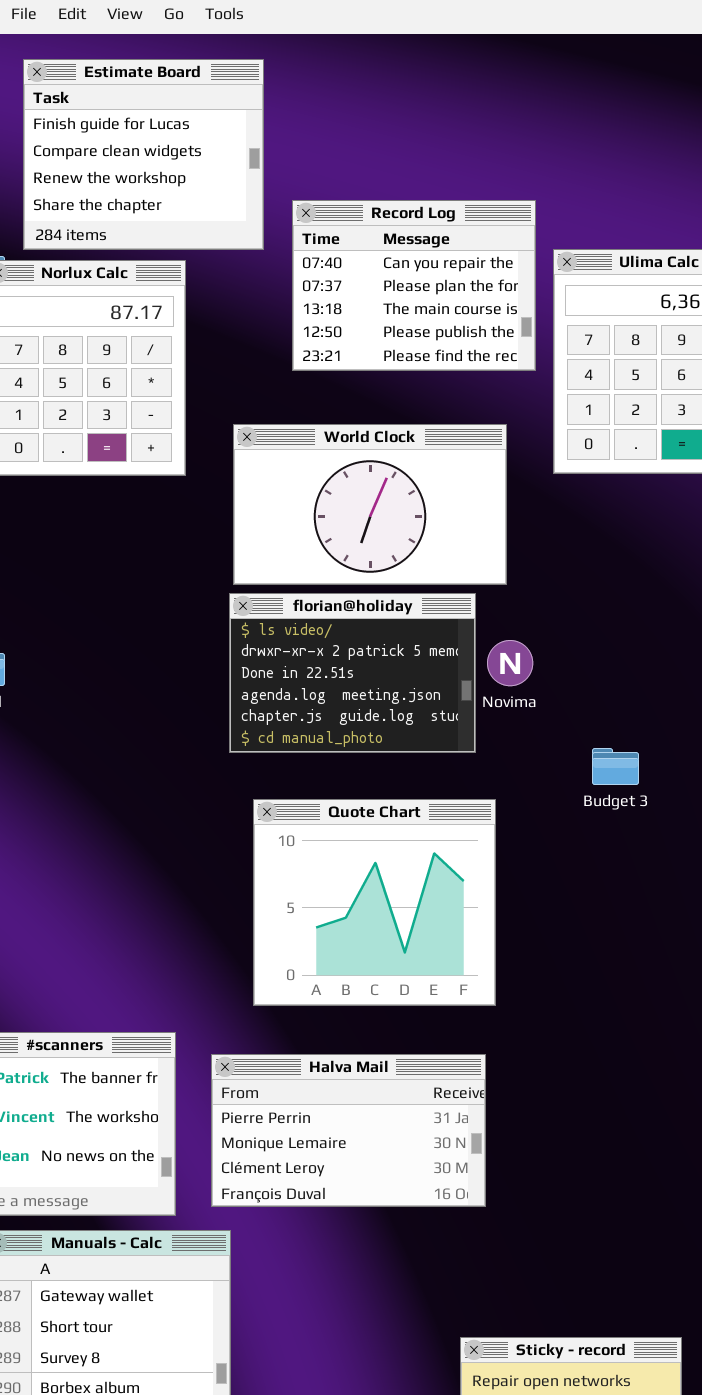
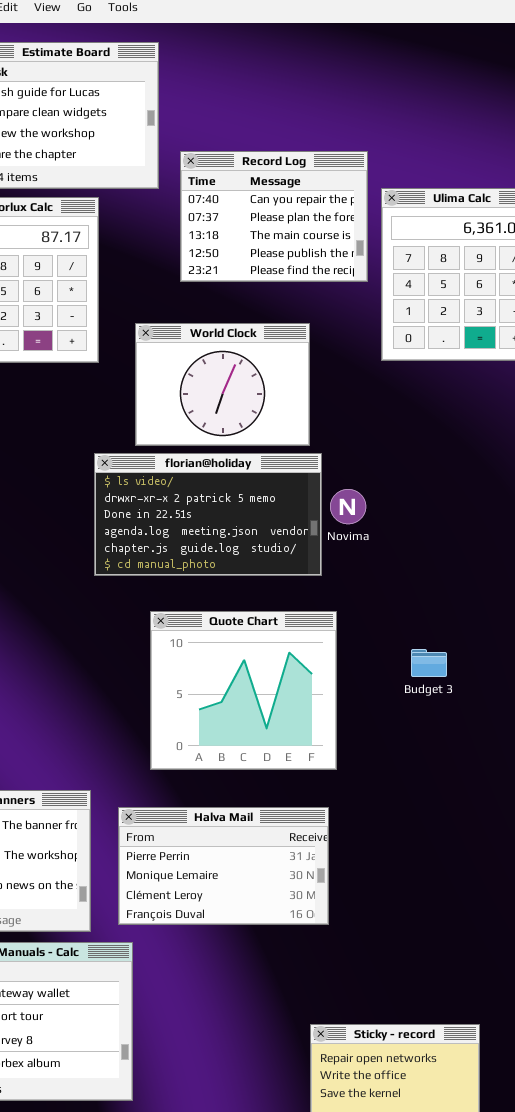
World Clock: [233,424,507,585] -> [135,323,310,446], resized
florian@holiday: [229,593,476,753] -> [94,453,322,576], resized
Budget 3: [592,748,639,785] -> [411,649,447,677], moved

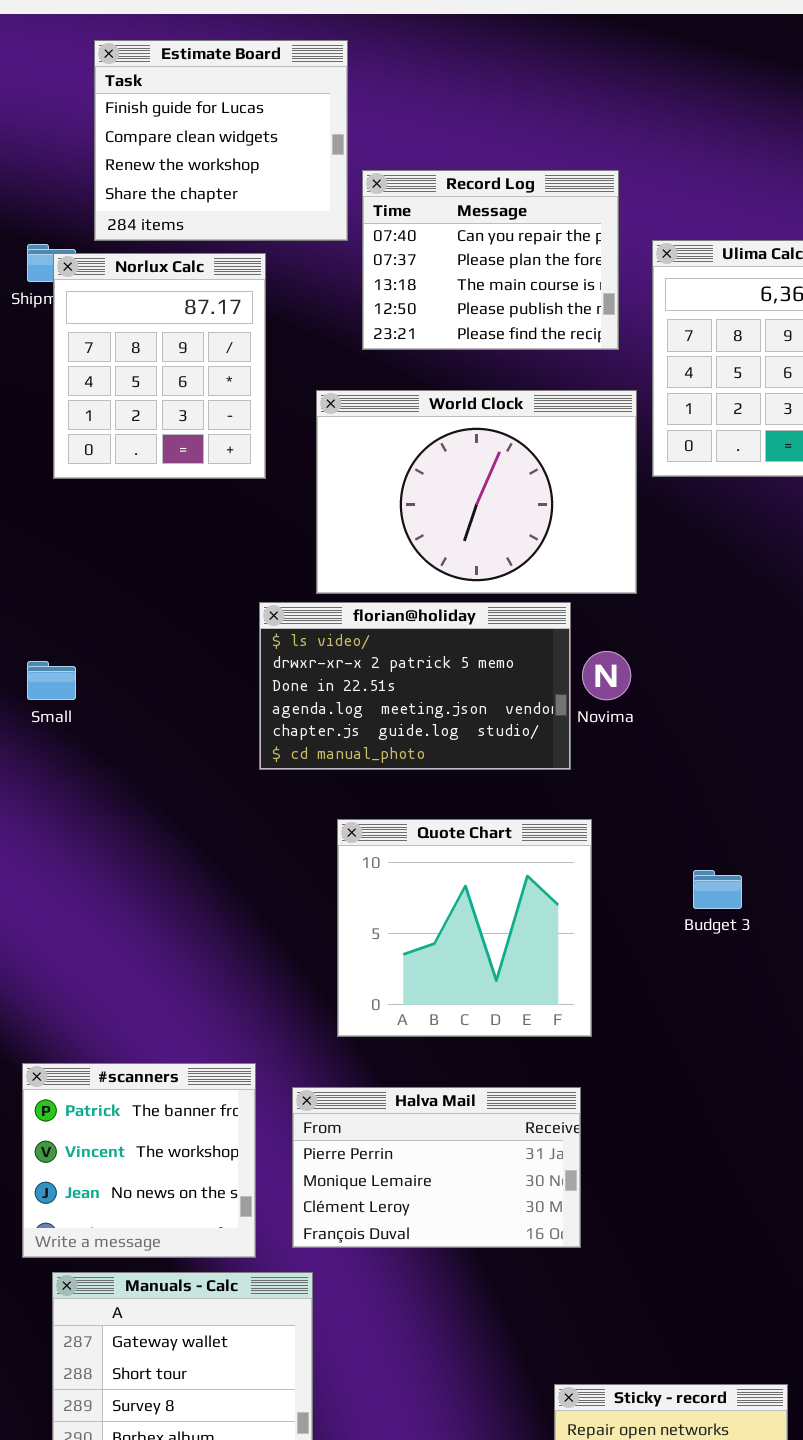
Record Log: [180,151,368,282] -> [362,170,619,350], moved
World Clock: [135,323,310,446] -> [316,390,637,594], resized

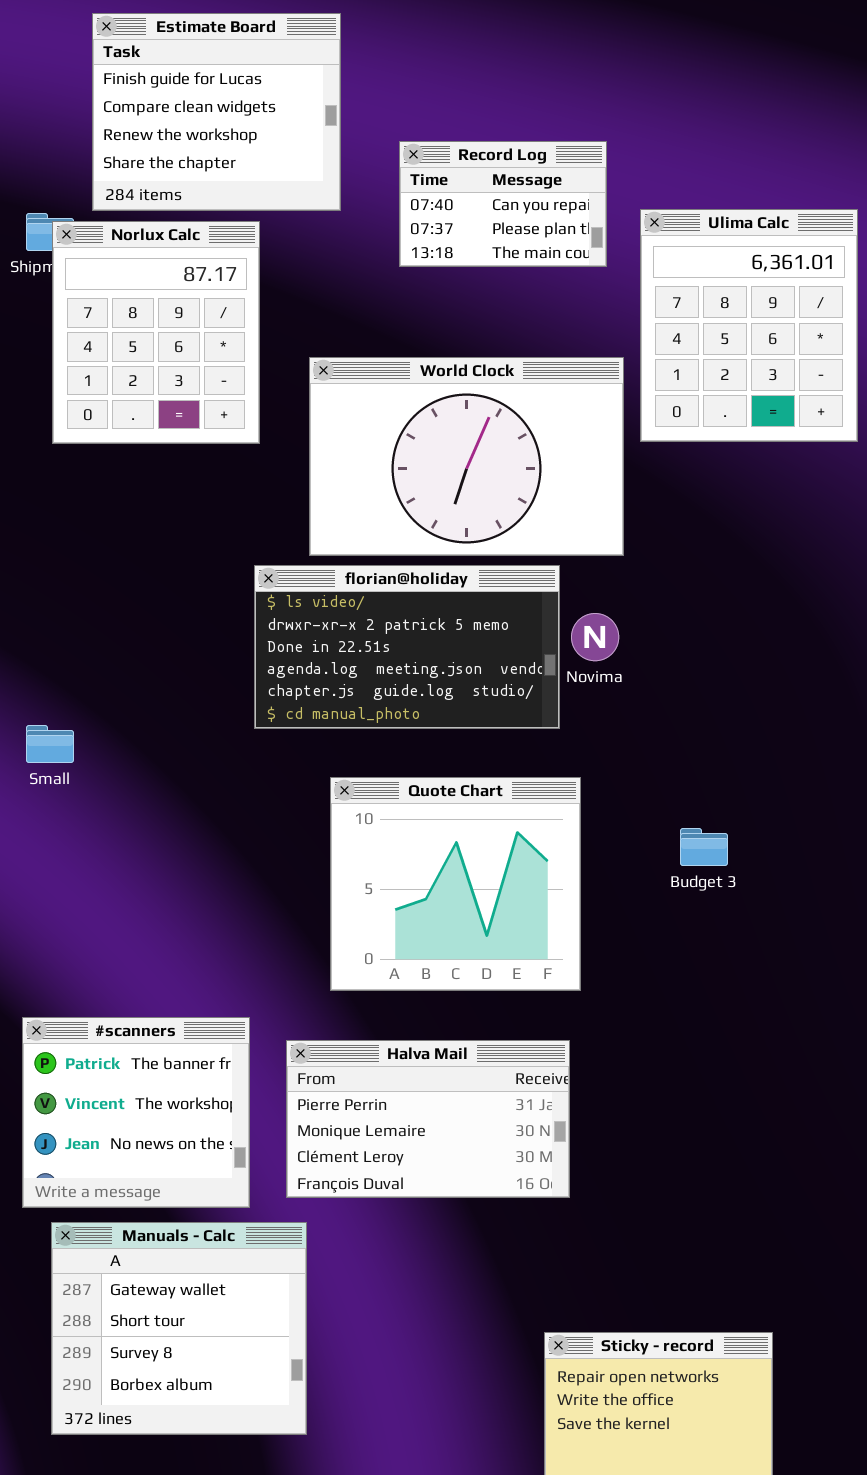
Record Log: [362,170,619,350] -> [399,141,607,267], resized
Small: [27,661,76,700] -> [26,725,74,763], moved

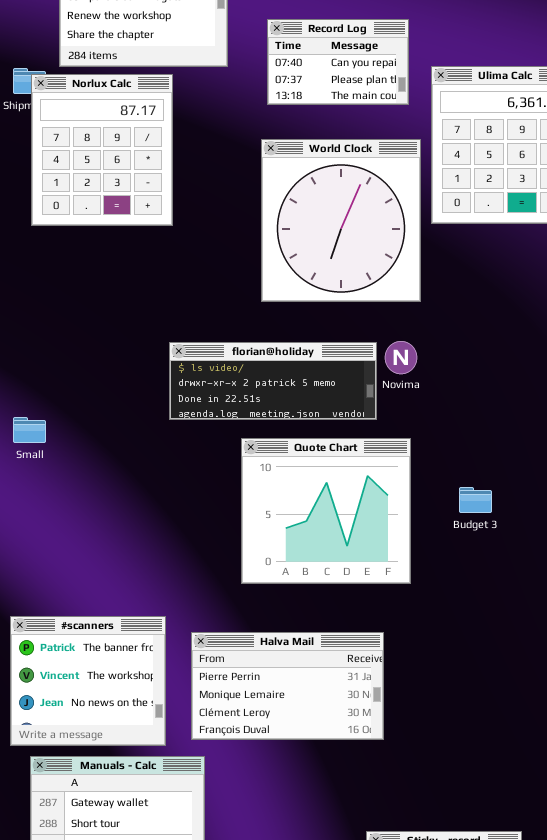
World Clock: [309,357,624,556] -> [261,139,421,302], resized
florian@holiday: [254,565,560,729] -> [169,342,377,420], resized
Quote Chart: [330,777,581,991] -> [241,438,411,584], moved

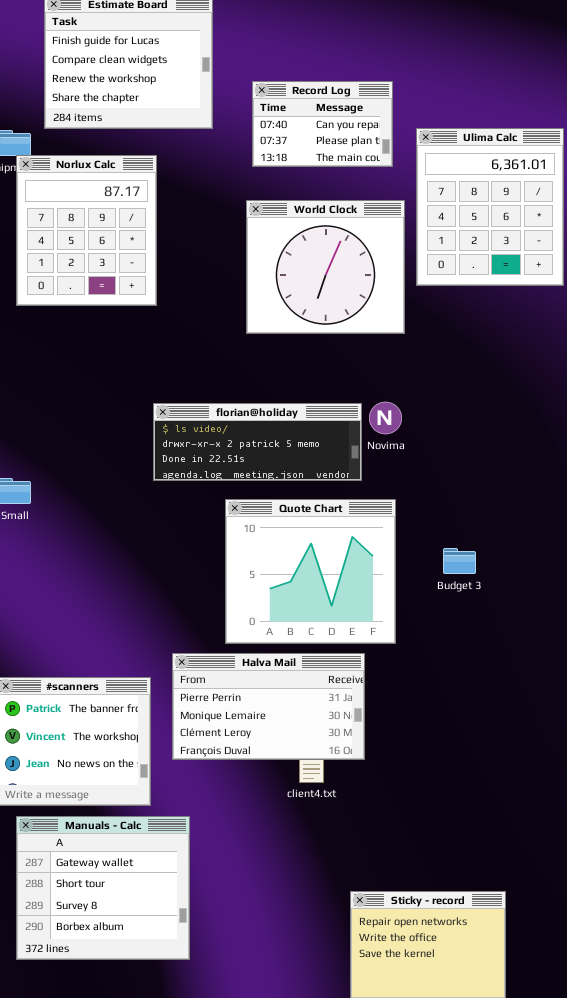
Norlux Calc: [31,74,173,226] -> [16,155,157,306], moved
World Clock: [261,139,421,302] -> [246,200,405,334], resized
Halva Mail: [191,632,384,740] -> [172,653,365,760], moved

